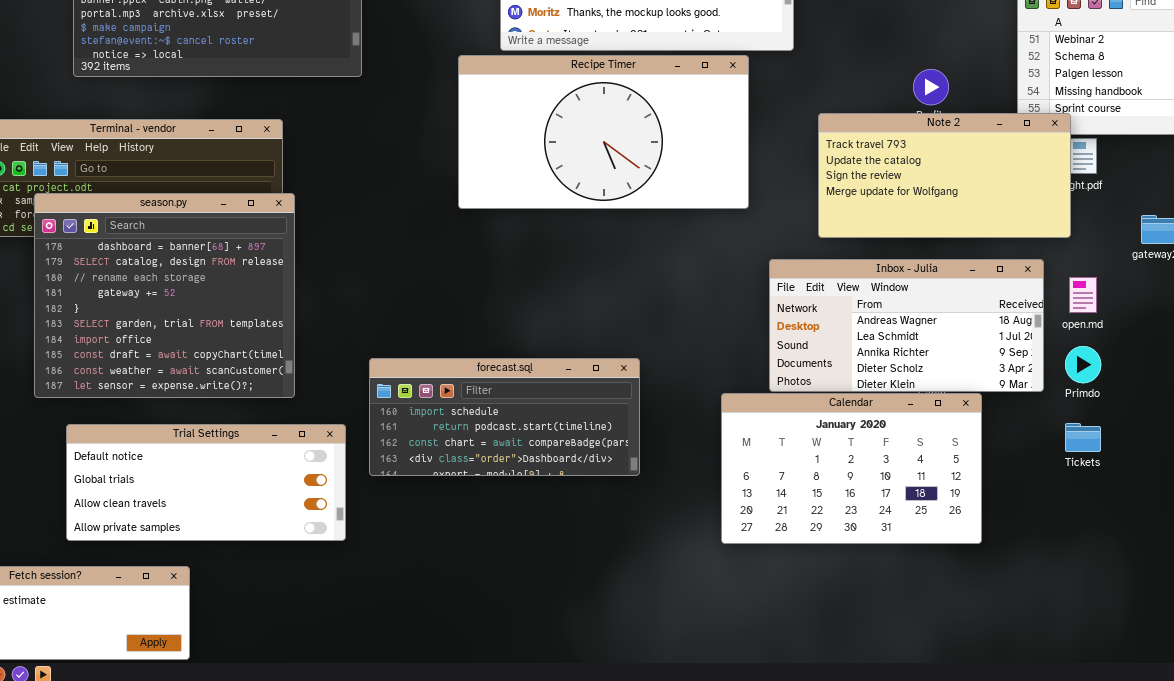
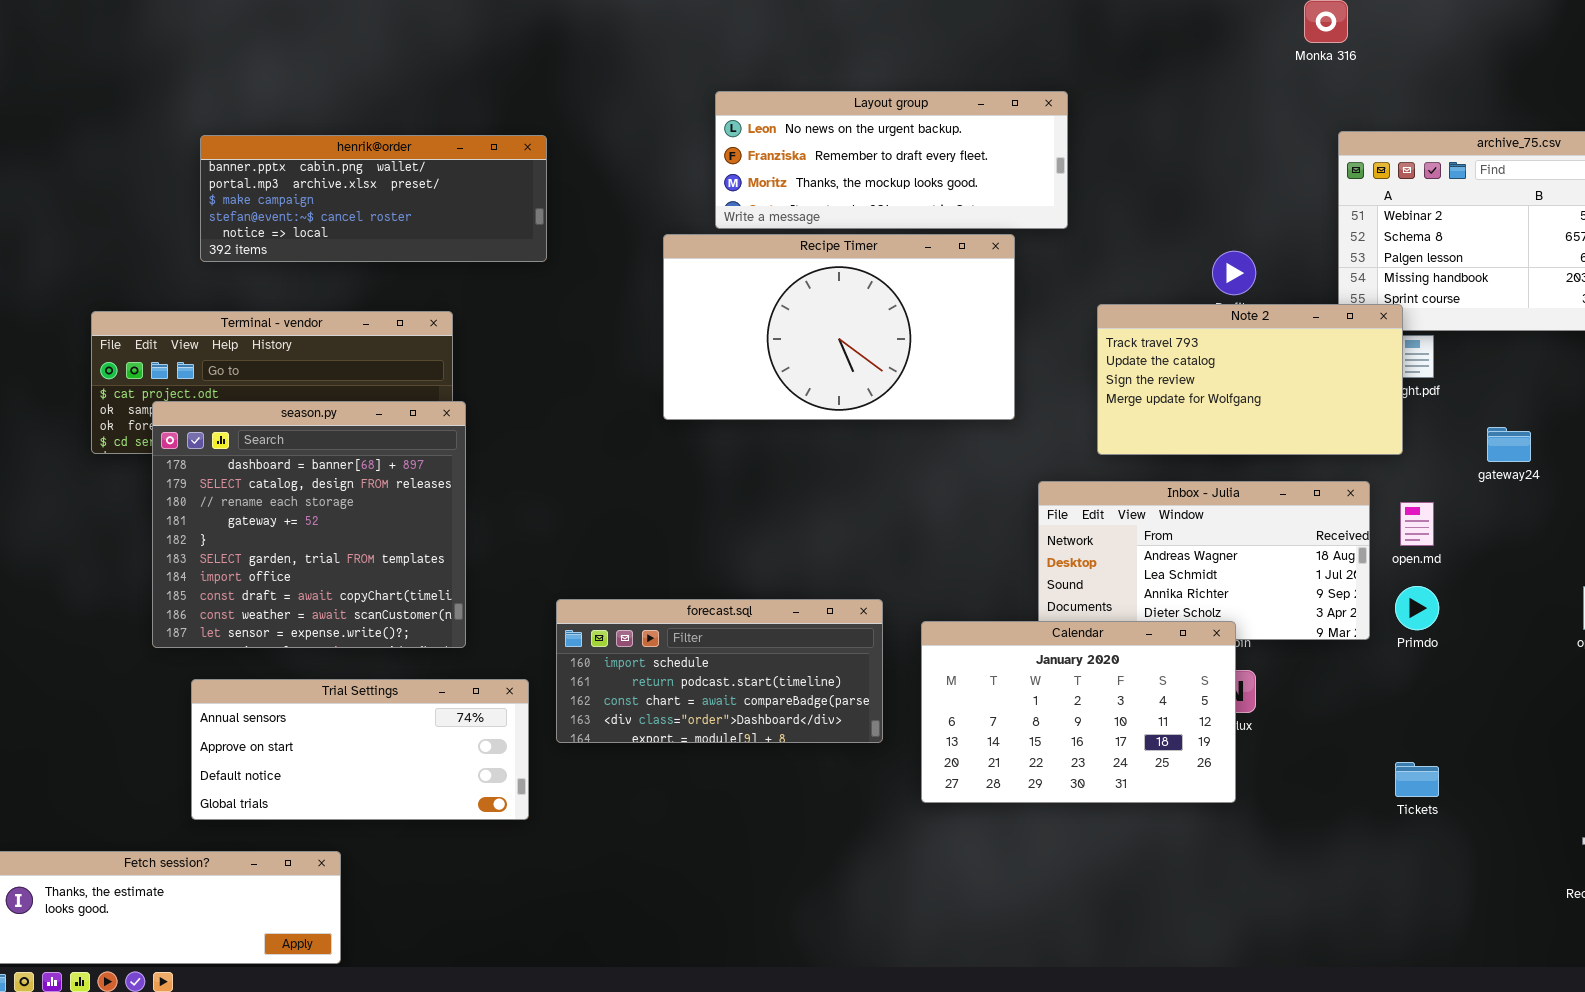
Calendar: [721,393,982,544] -> [921,621,1236,803], moved
Tickets: [1065,423,1101,452] -> [1395,762,1439,797], moved
Trial Settings: [66,424,346,541] -> [191,679,529,820], scrolled up 2 rows

